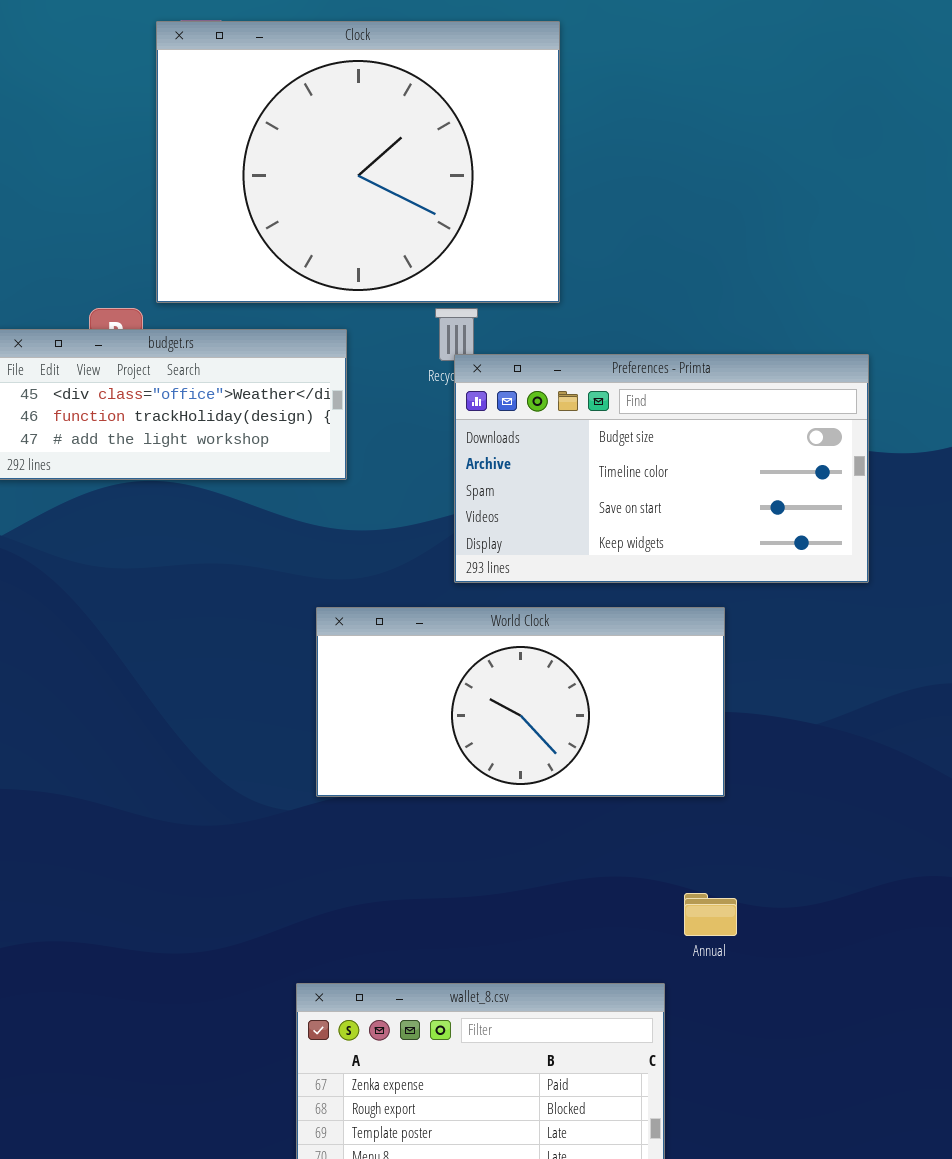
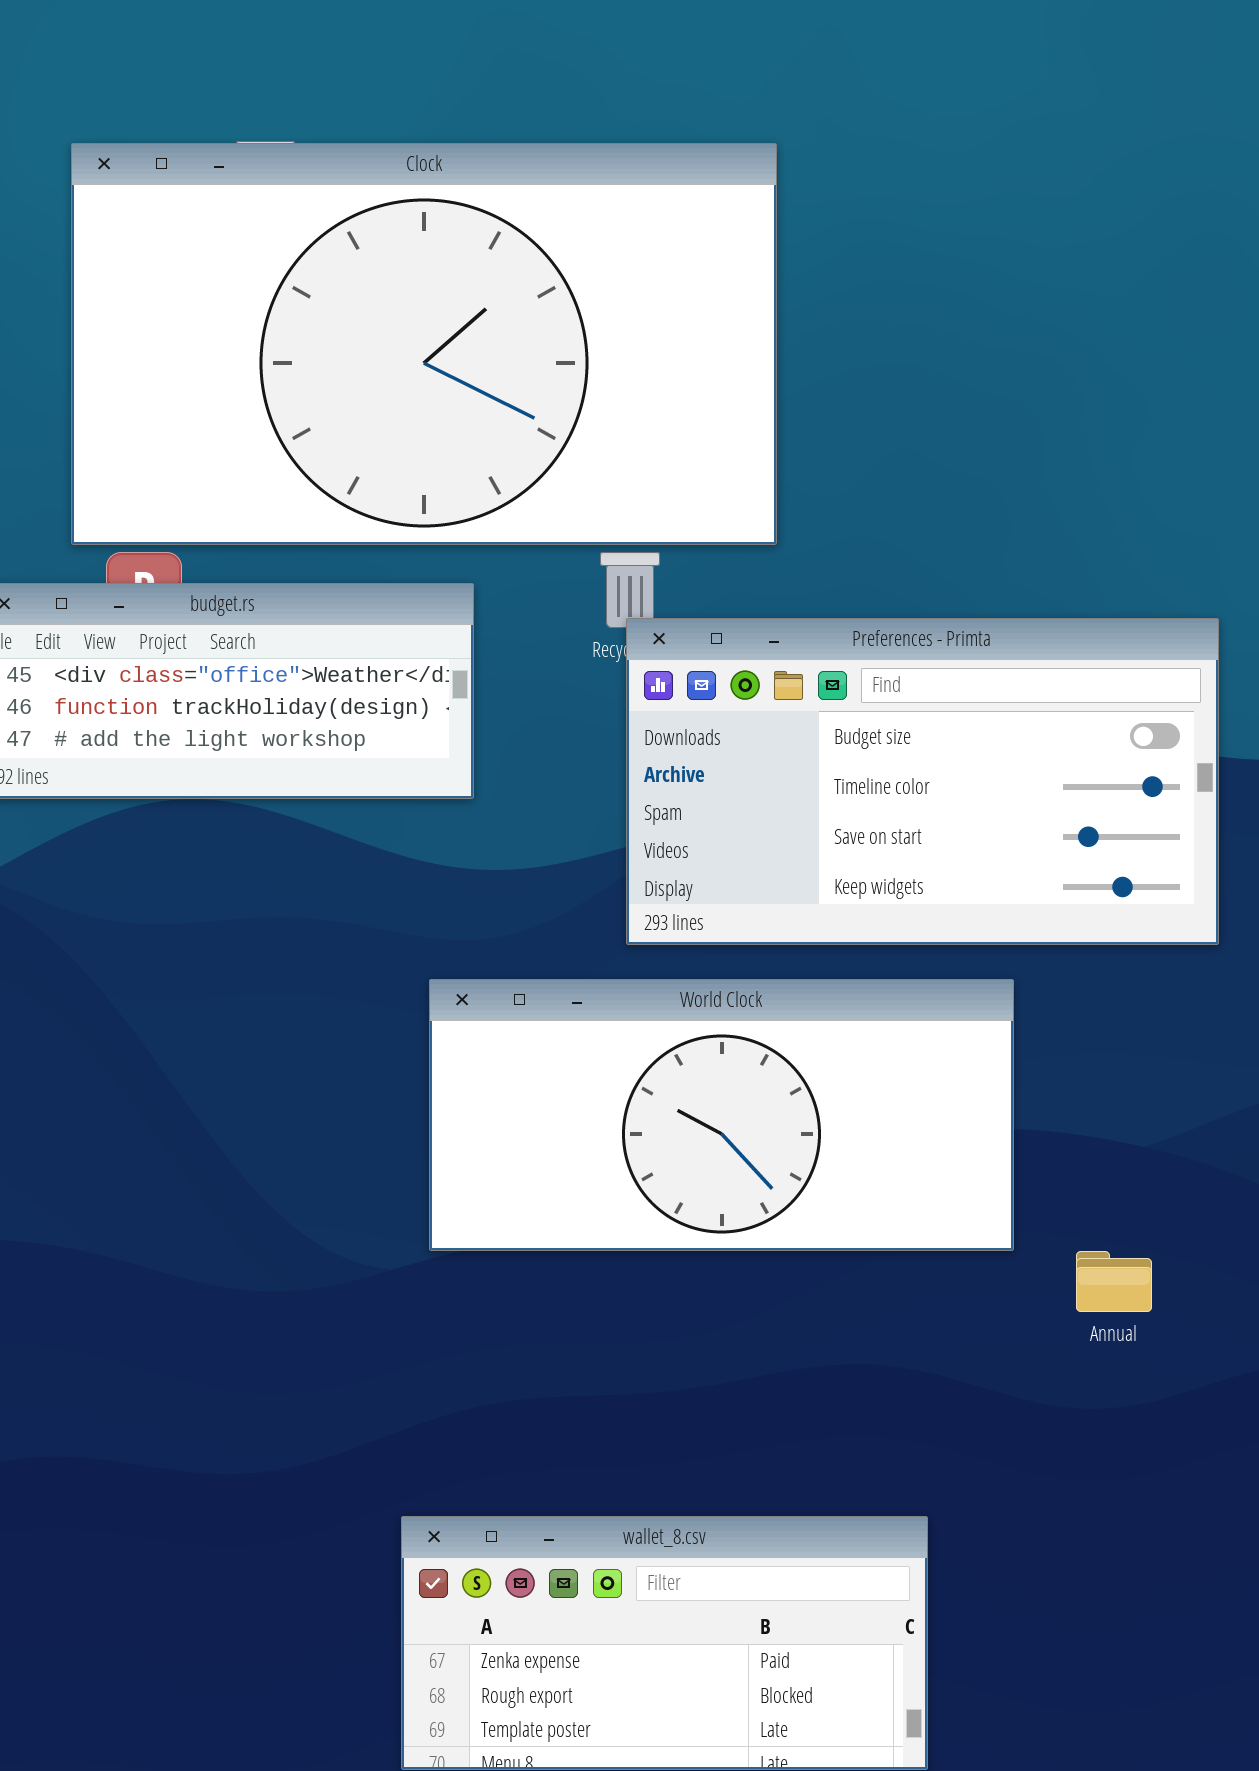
Clock: [156,21,560,303] -> [71,143,777,545], resized
Annual: [684,893,737,936] -> [1076,1251,1152,1312], moved

